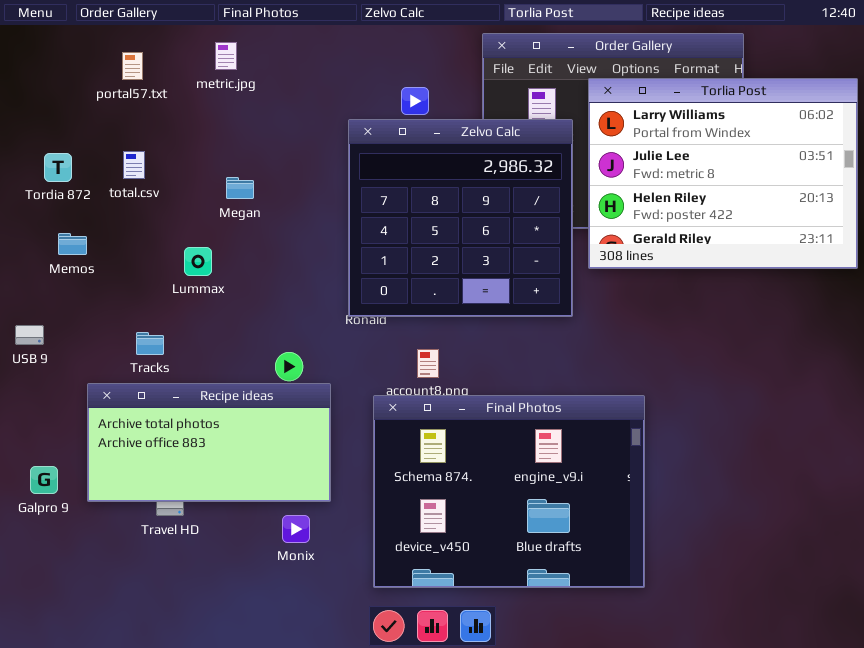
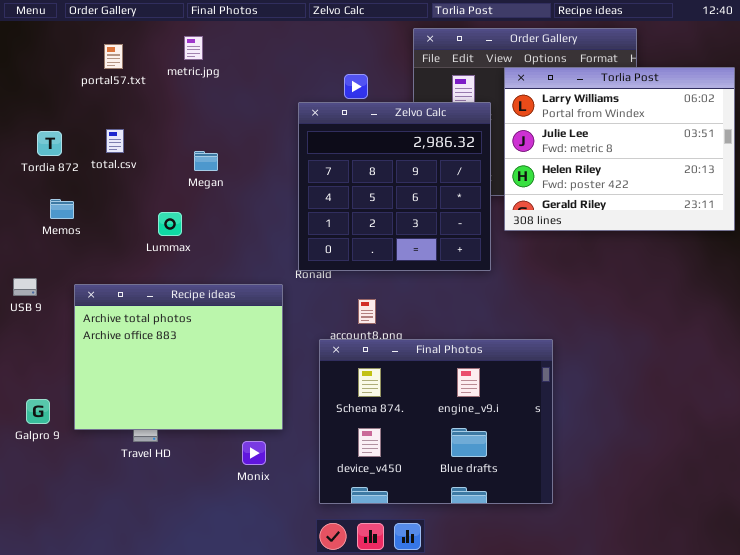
Recipe ideas: [87,383,331,502] -> [74,284,283,430], resized

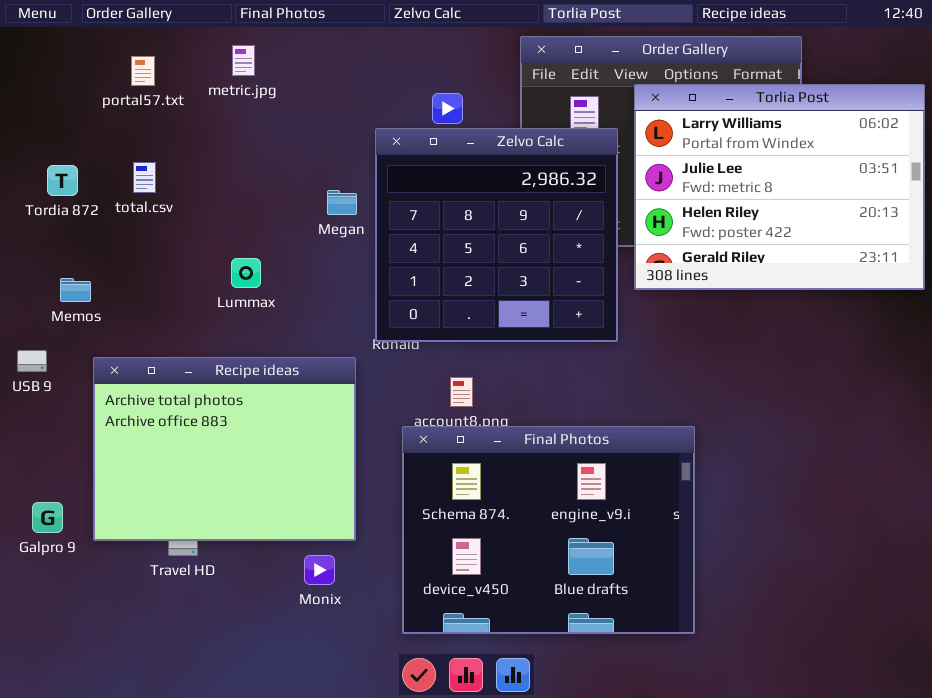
Megan: [194,151,218,171] -> [327,190,357,215], moved
Memos: [50,199,74,219] -> [60,278,91,302], moved
Lummax: [158,212,182,236] -> [231,258,261,288], moved

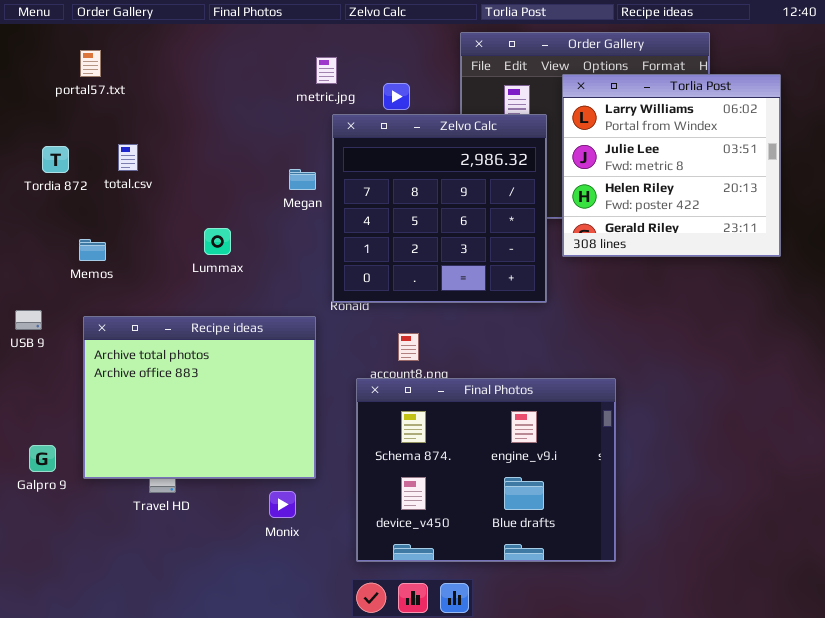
metric.jpg: [232,45,255,76] -> [316,57,337,84], moved
portal57.txt: [131,56,155,86] -> [80,50,101,77], moved
Torlia Post: [634,84,925,290] -> [562,74,781,257], resized
Memos: [60,278,91,302] -> [79,239,106,261], moved

